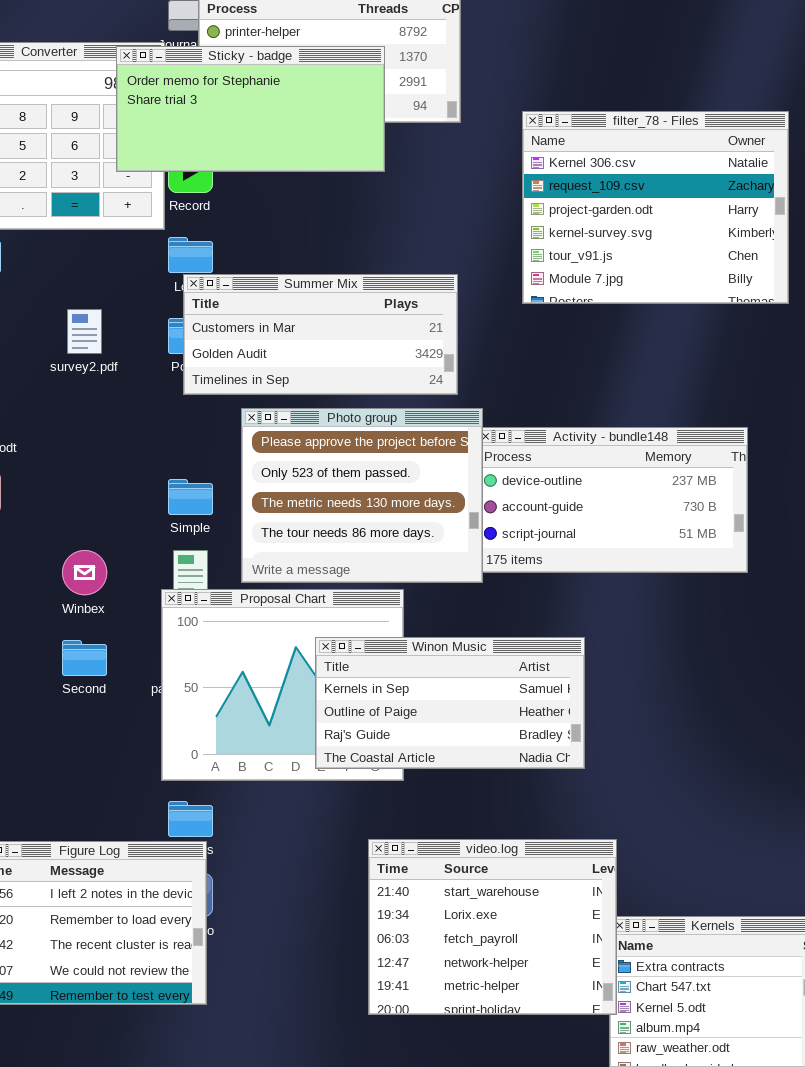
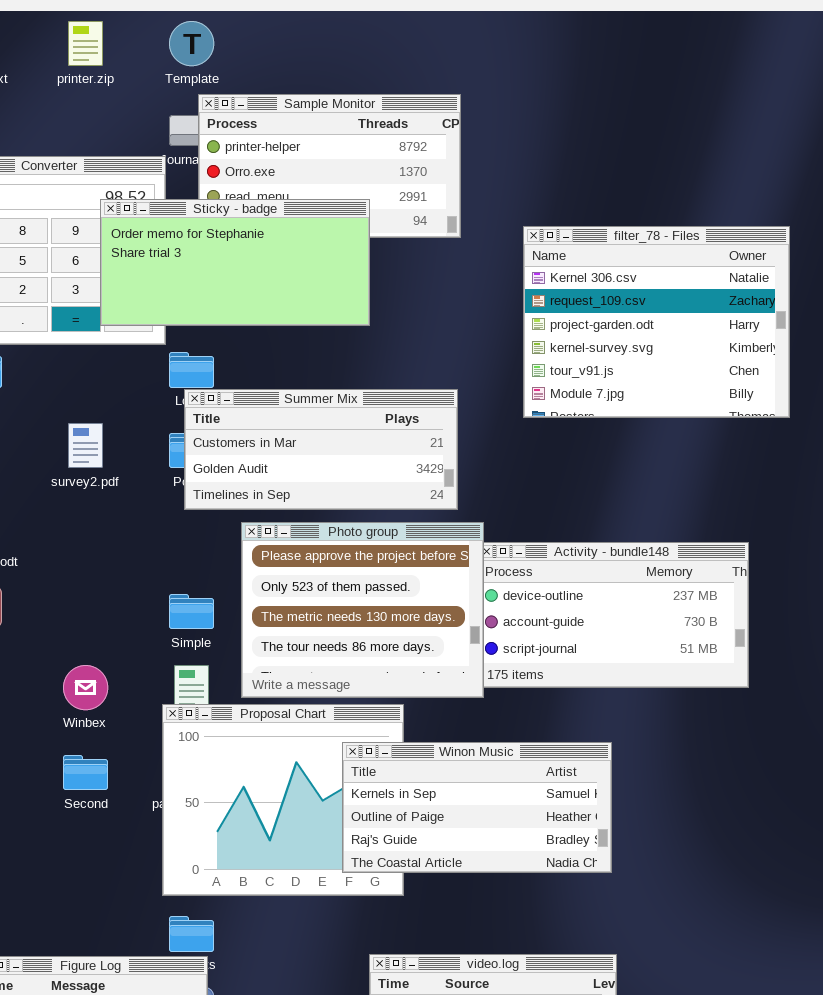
Sticky - badge: [116,46,385,172] -> [100,199,370,326], moved
Winon Music: [315,637,585,769] -> [342,742,612,873], moved

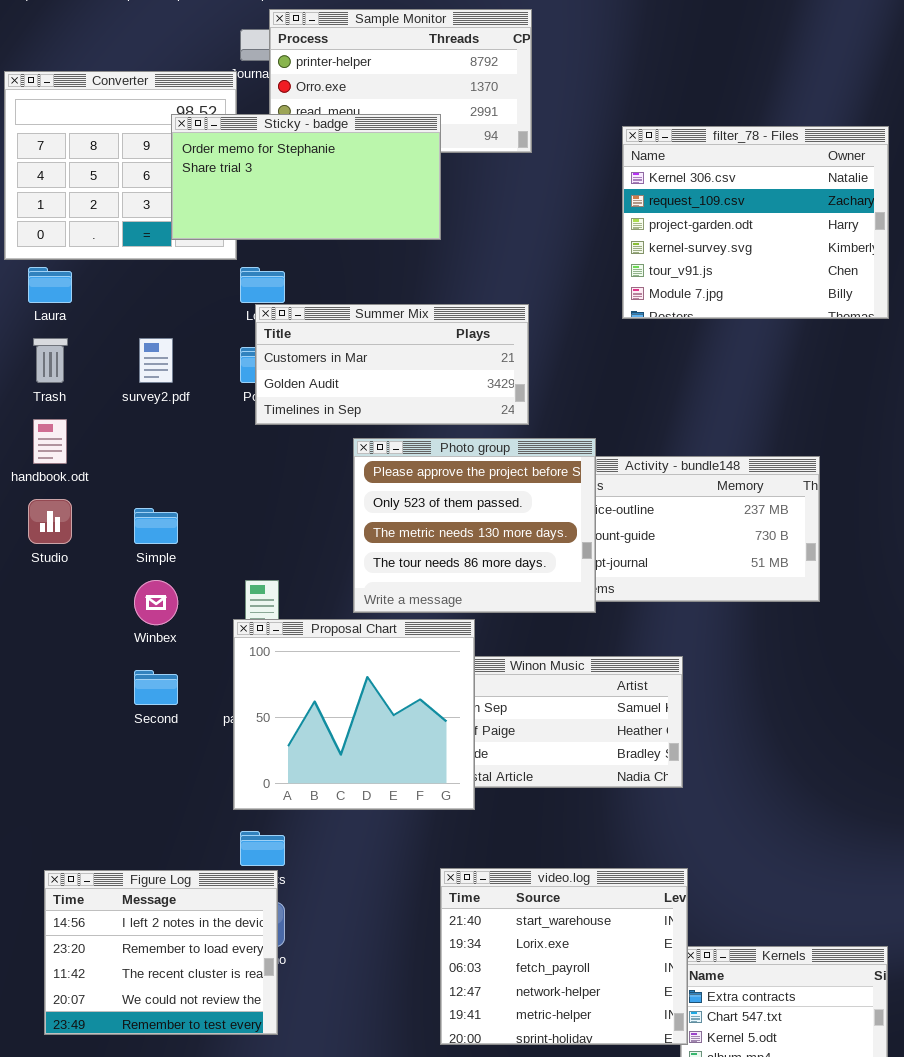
filter_78 - Files: [523,226,790,418] -> [622,126,889,319], moved
Photo group: [241,522,484,698] -> [353,438,596,613], moved
Simple: [169,594,214,629] -> [134,508,178,544], moved
Proposal Chart: [162,704,404,896] -> [233,619,475,810], raised

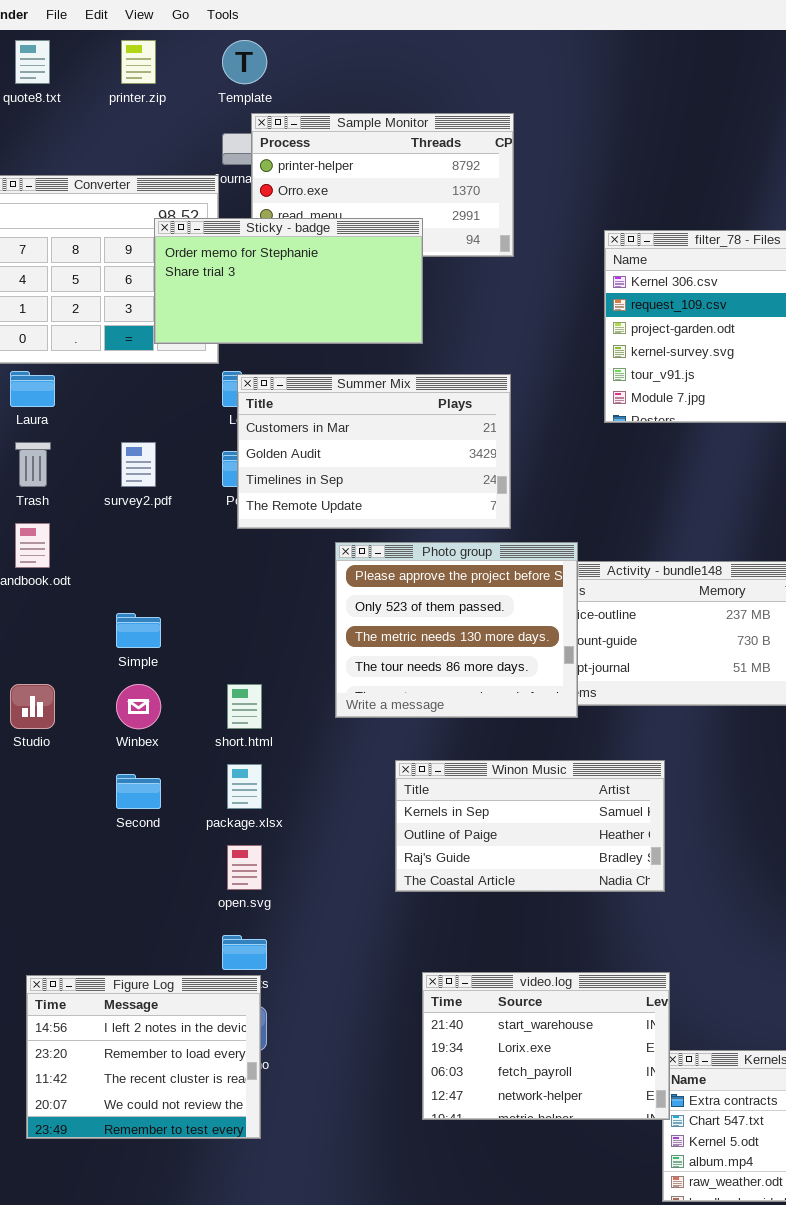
Summer Mix: [255,304,529,425] -> [237,374,511,529], resized
Studio: [28,499,72,544] -> [10,684,55,729], moved
Proposal Chart: [233,619,475,810] -> none, closed
video.log: [440,868,688,1045] -> [422,972,670,1120], resized

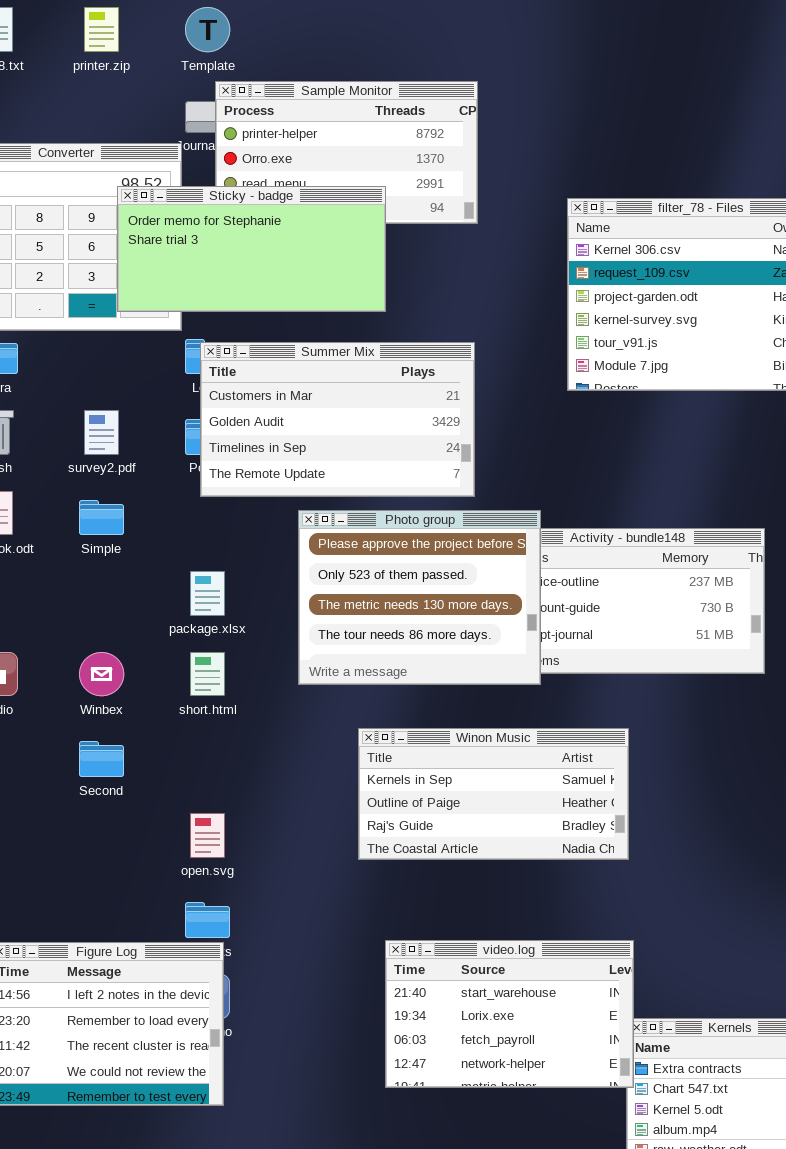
Simple: [116,613,161,648] -> [79,500,124,535], moved
package.xlsx: [227,764,262,809] -> [190,571,225,616], moved

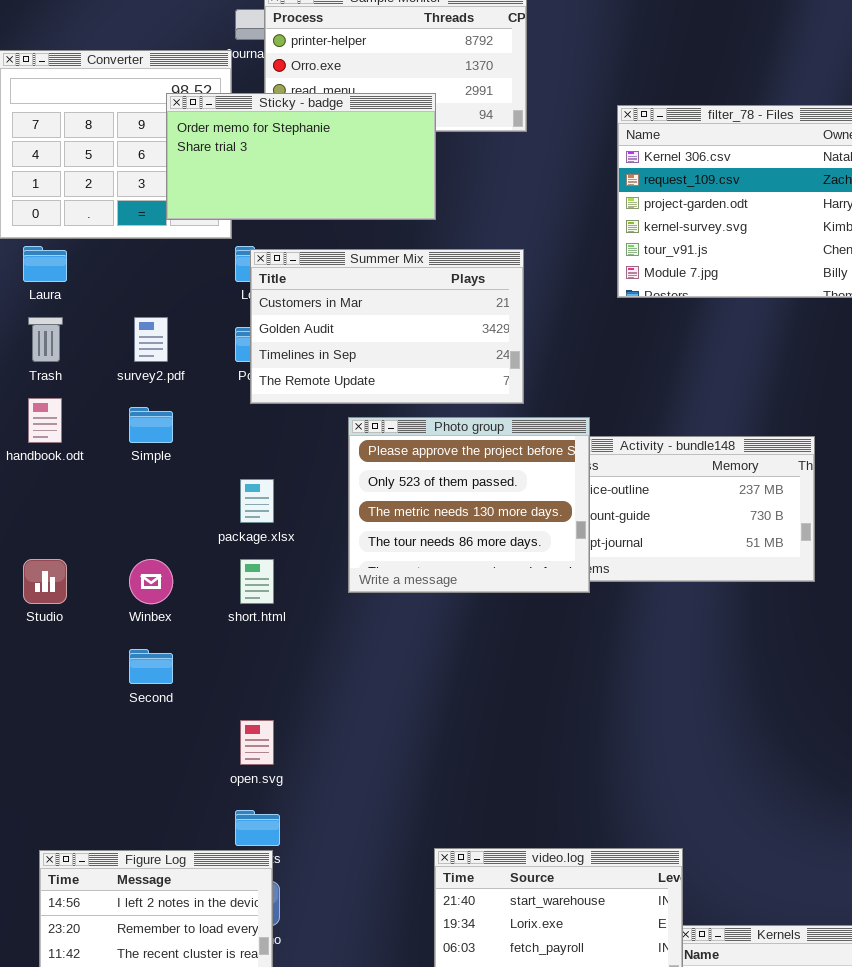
Winon Music: [358,728,629,860] -> none, closed

